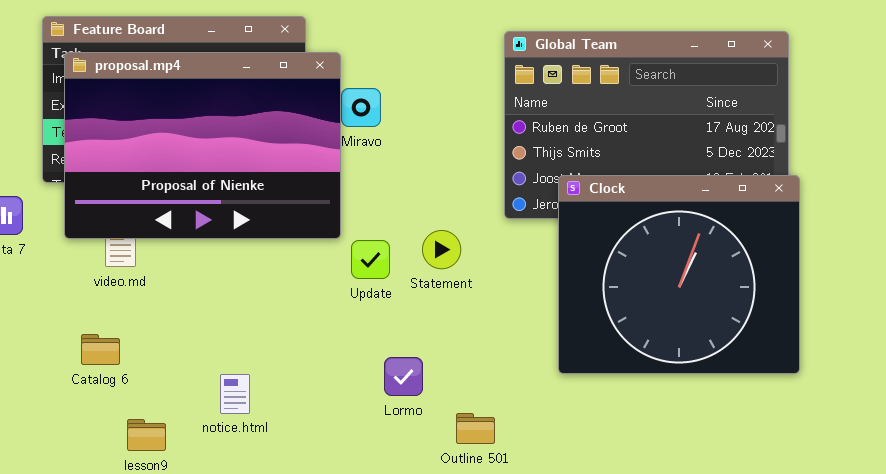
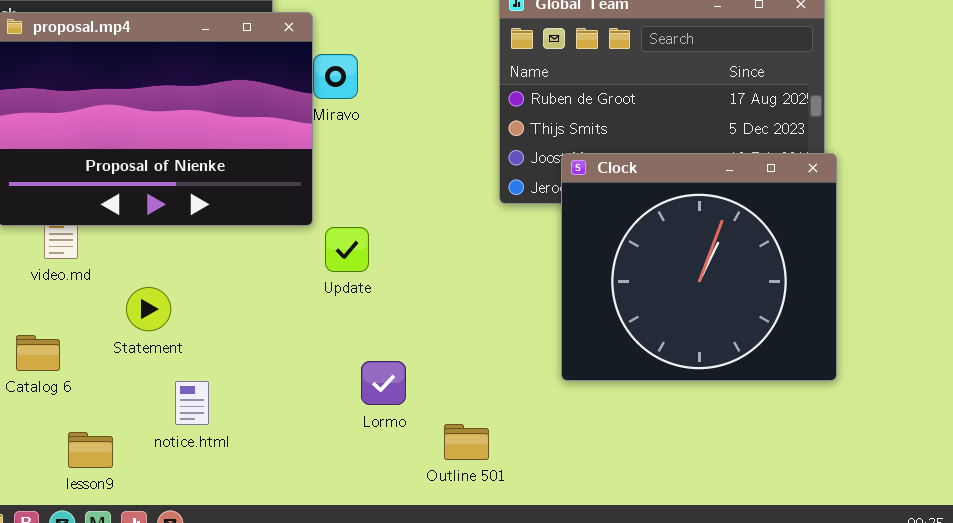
Statement: [422,230,461,269] -> [126,287,171,331], moved

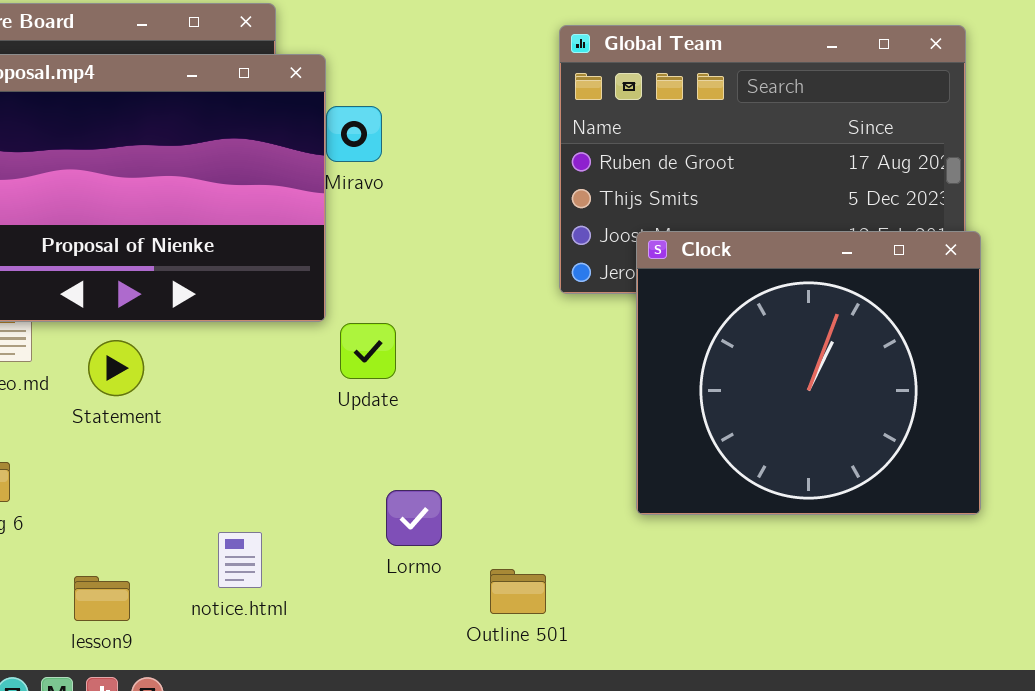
Statement: [126,287,171,331] -> [88,340,144,396], moved
notice.html: [175,381,209,425] -> [218,532,262,588], moved
lesson9: [68,432,113,468] -> [74,576,130,621], moved

